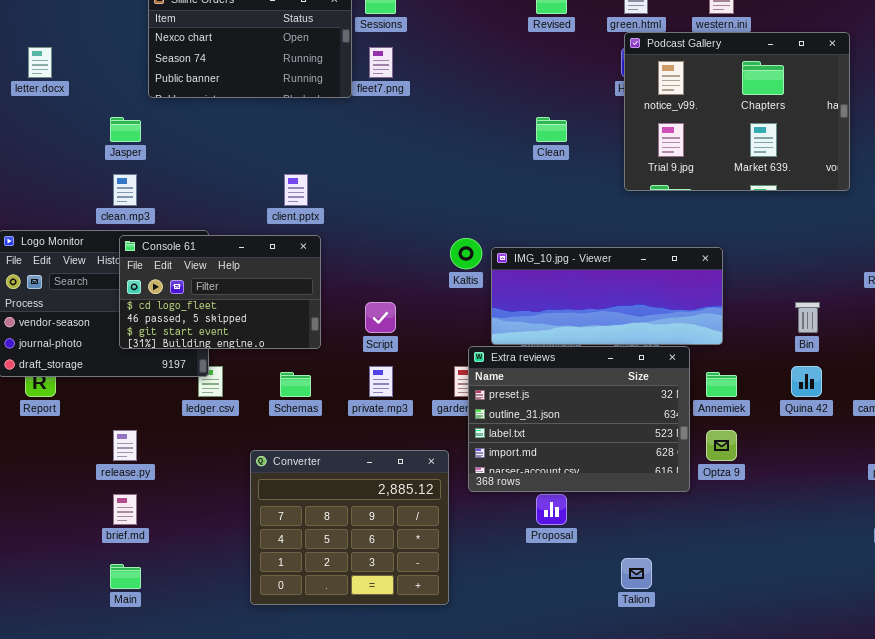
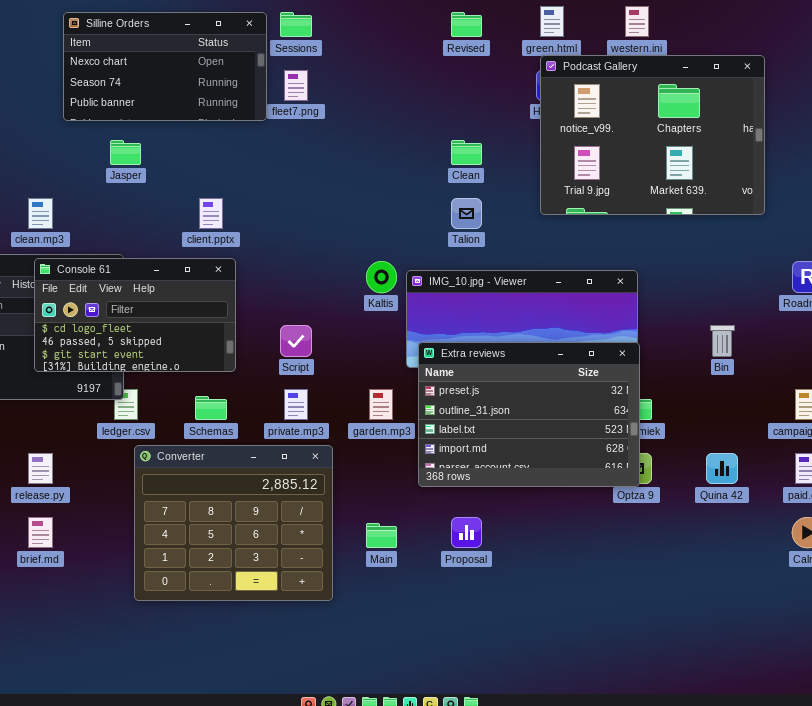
Jasper: [110,117,141,142] -> [110,140,141,165], moved
Extra reviews: [468,346,690,492] -> [418,342,640,487], moved
Quina 42: [791,366,822,397] -> [706,453,738,484], moved
Converter: [250,450,449,605] -> [134,445,333,601], moved
Talion: [621,558,652,589] -> [451,198,482,229], moved
Main: [110,564,141,589] -> [366,523,397,548], moved

